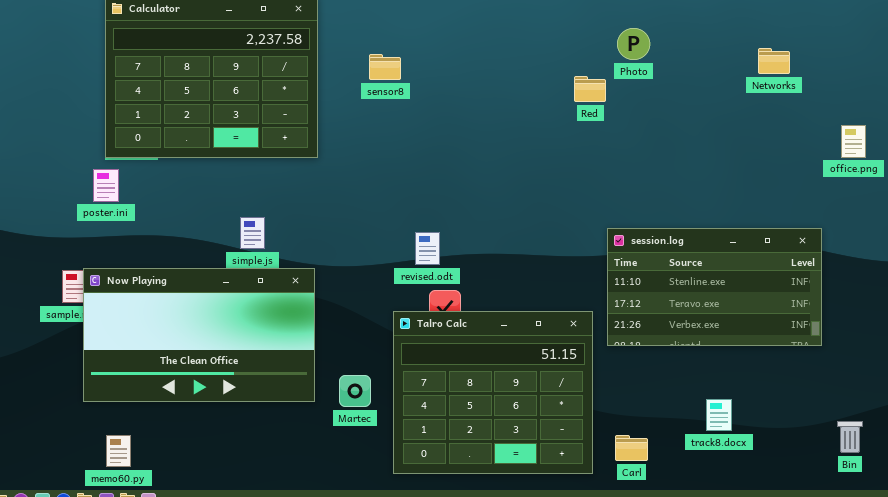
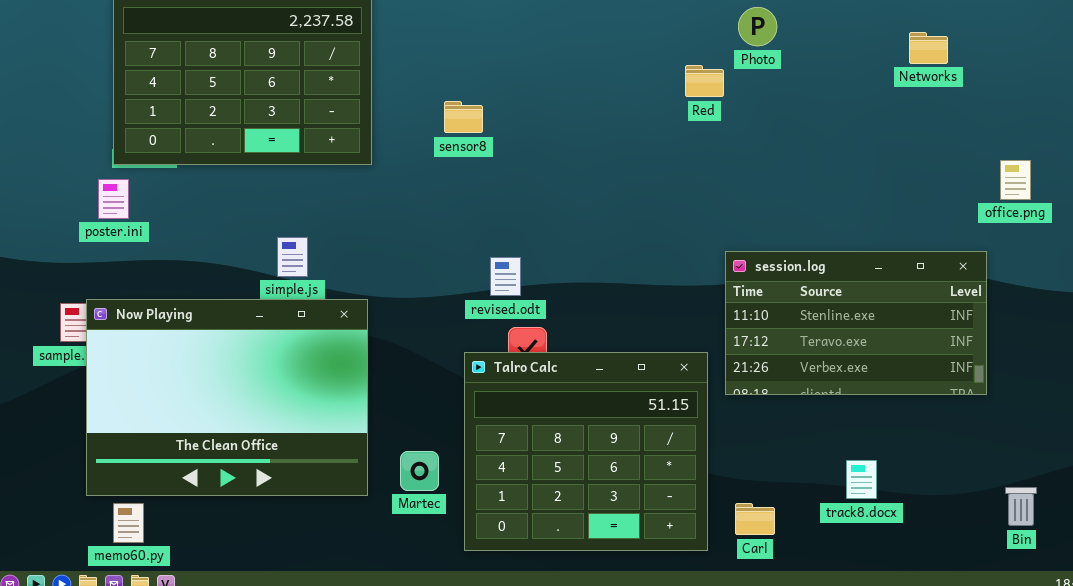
sensor8: [369,54,401,80] -> [444,101,483,133], moved
office.png: [841,125,866,158] -> [1000,160,1031,200], moved
Now Playing: [83,268,315,402] -> [86,299,368,496], resized
Martec: [339,375,371,407] -> [400,451,439,491], moved

